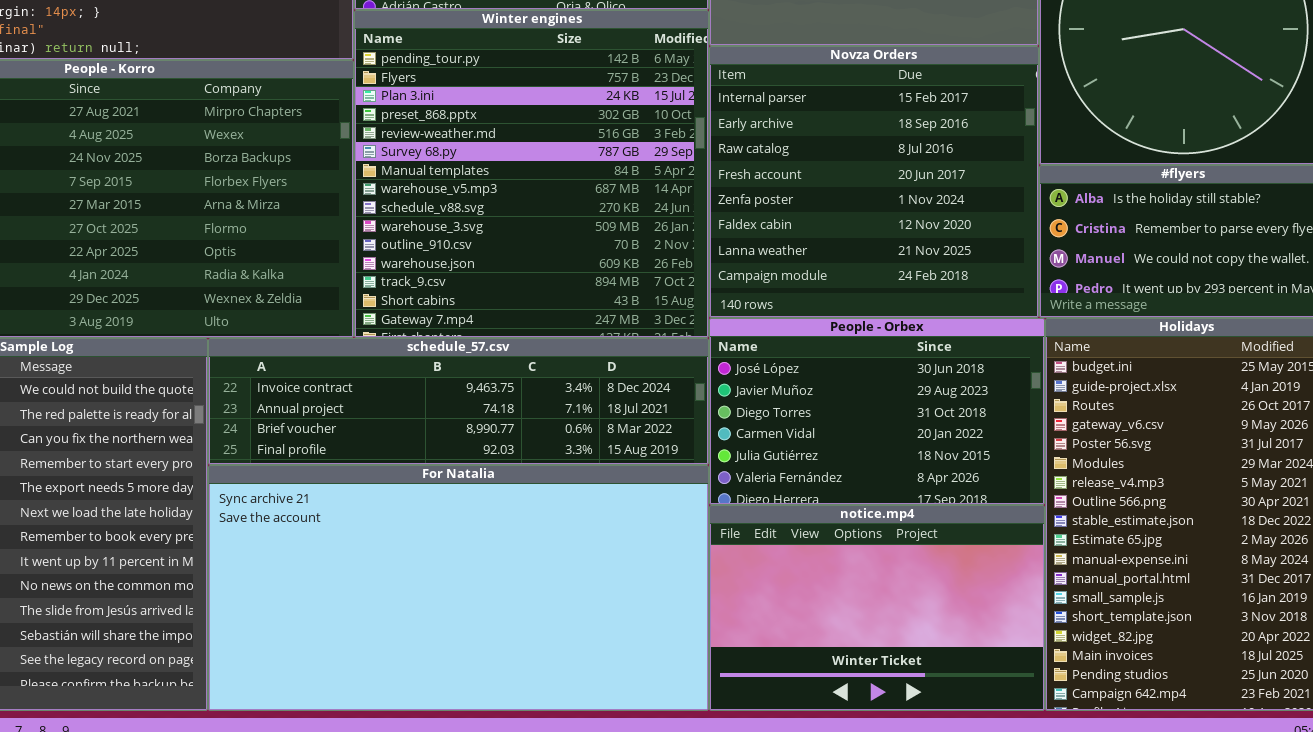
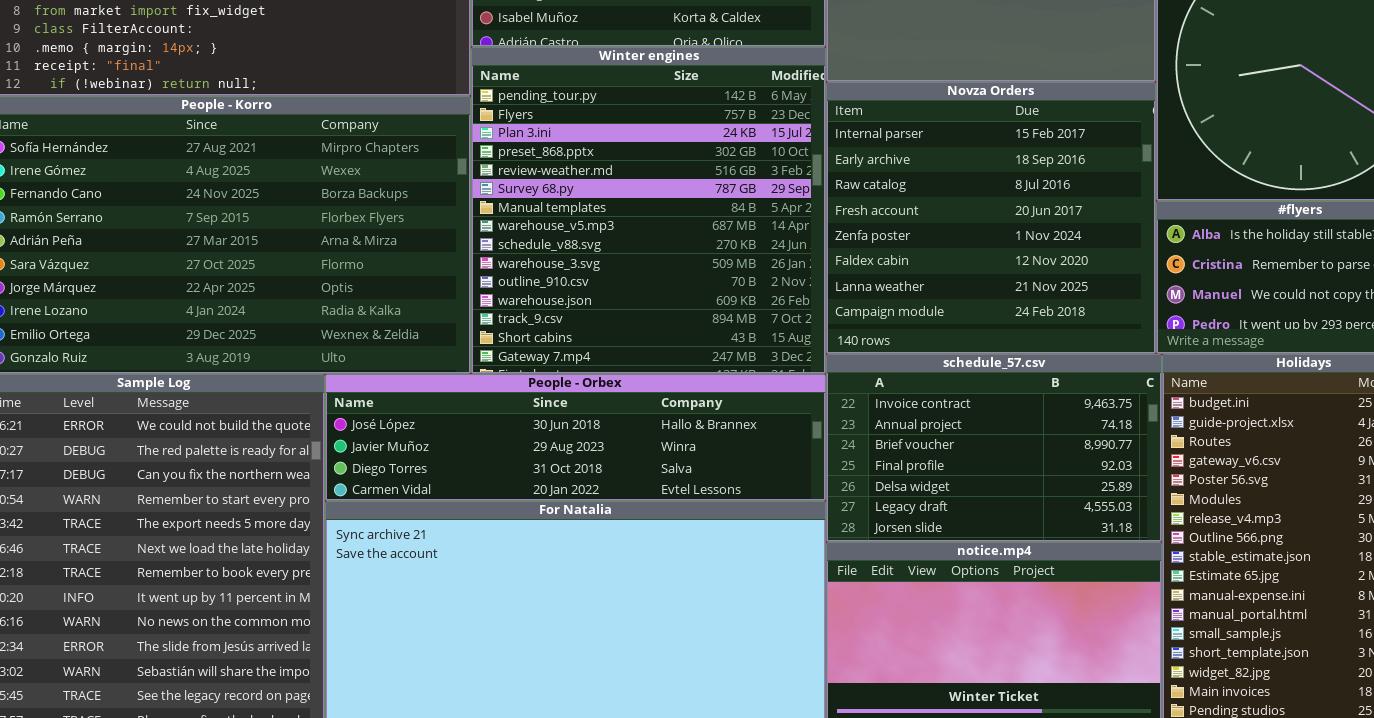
People - Orbex: [709,318,1045,505] -> [325,374,826,501], moved, resized
schedule_57.csv: [208,338,709,465] -> [826,354,1162,542], moved, resized

